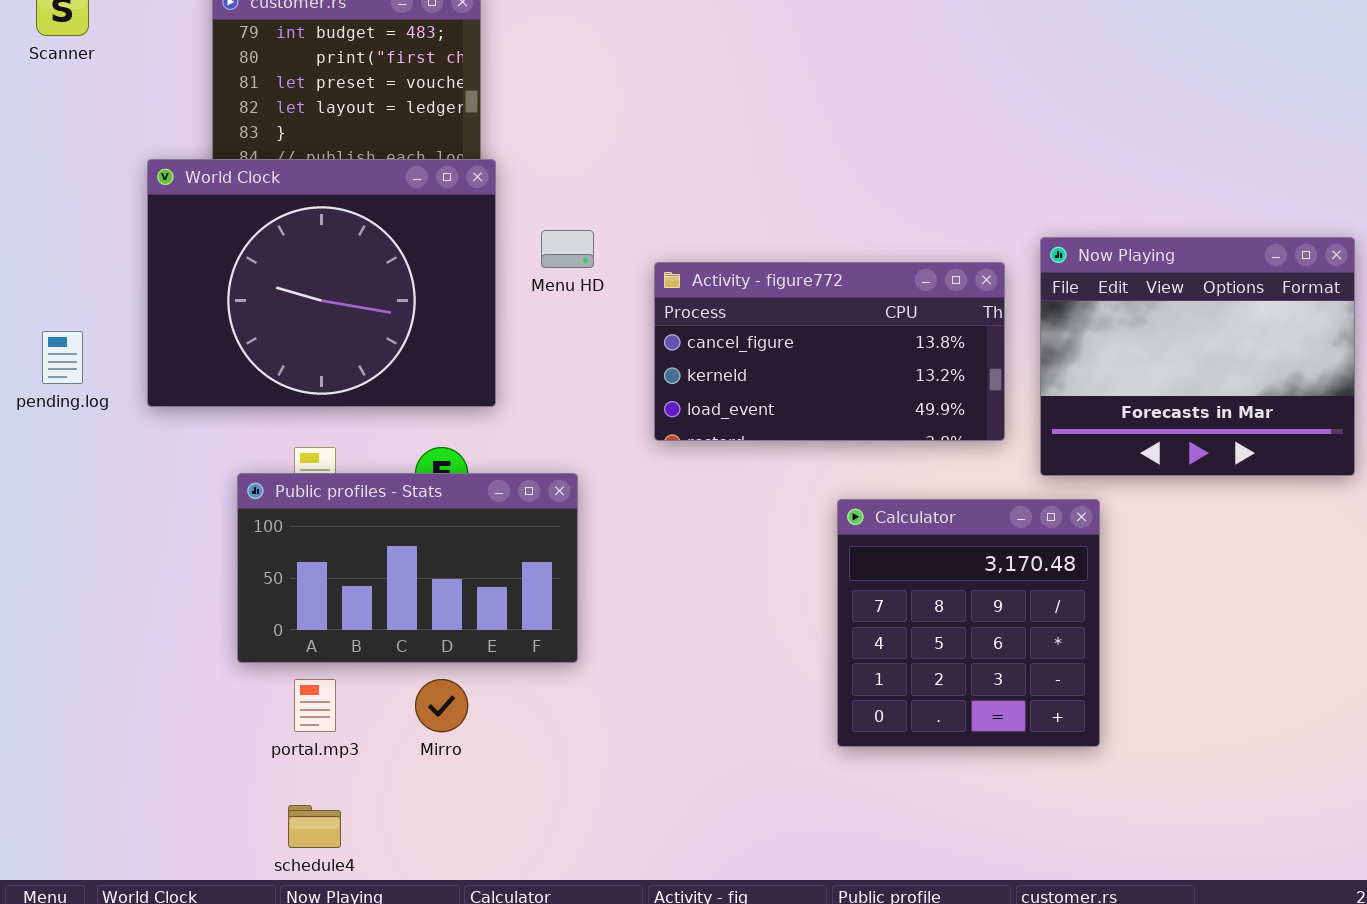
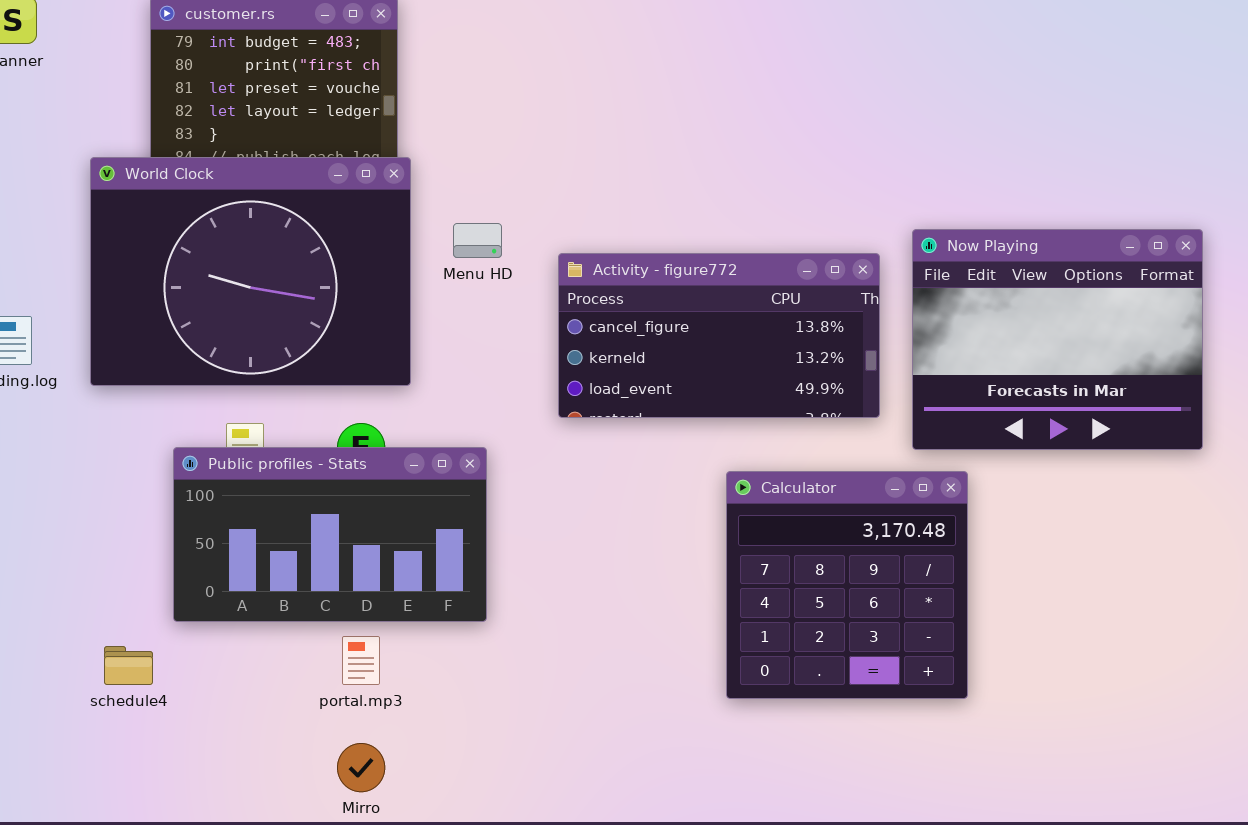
portal.mp3: [294,679,336,732] -> [342,636,380,685], moved
Mirro: [415,679,468,732] -> [337,743,385,792], moved
schedule4: [288,805,341,848] -> [104,646,153,685], moved

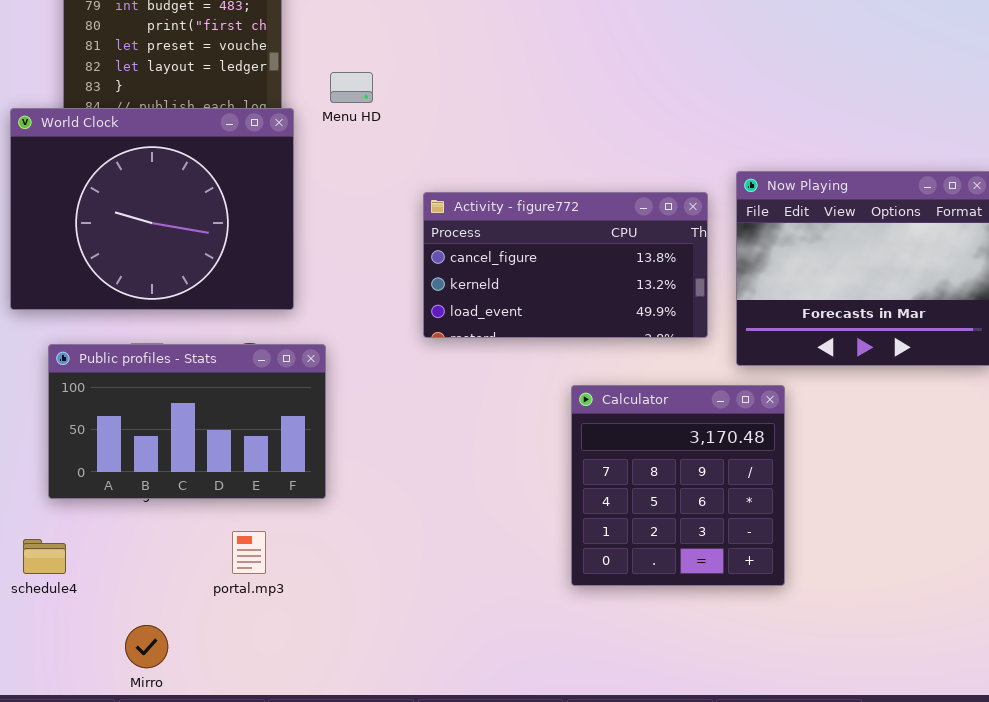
Menu HD: [453,223,502,258] -> [330,72,373,103], moved
Public profiles - Stats: [173,447,487,622] -> [48,344,326,499], moved
Mirro: [337,743,385,792] -> [125,625,168,668], moved

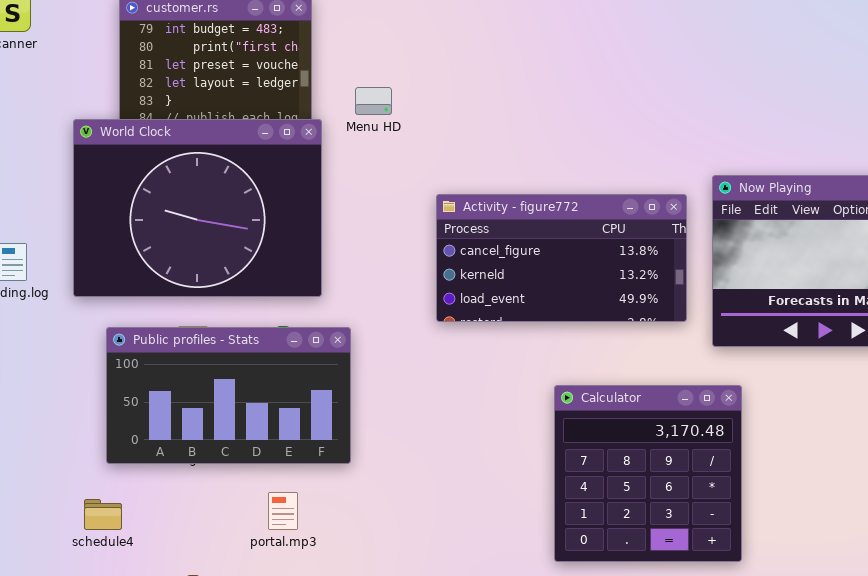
Calculator: [571,385,785,586] -> [554,385,742,562], moved

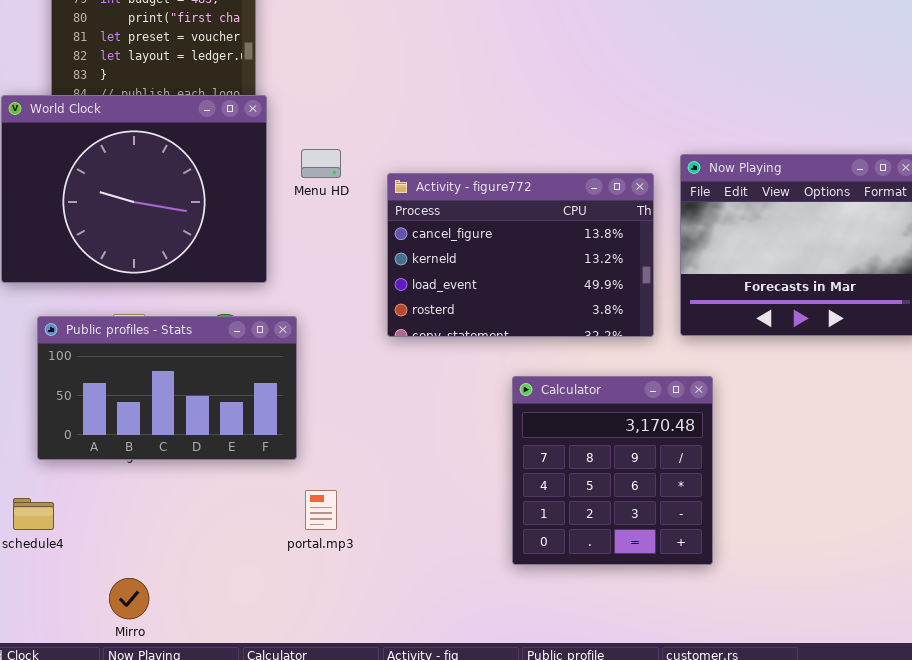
Menu HD: [355,87,392,115] -> [301,149,341,178], moved
Activity - figure772: [436,194,687,322] -> [387,173,654,337], resized
portal.mp3: [268,492,298,530] -> [305,490,337,530], moved

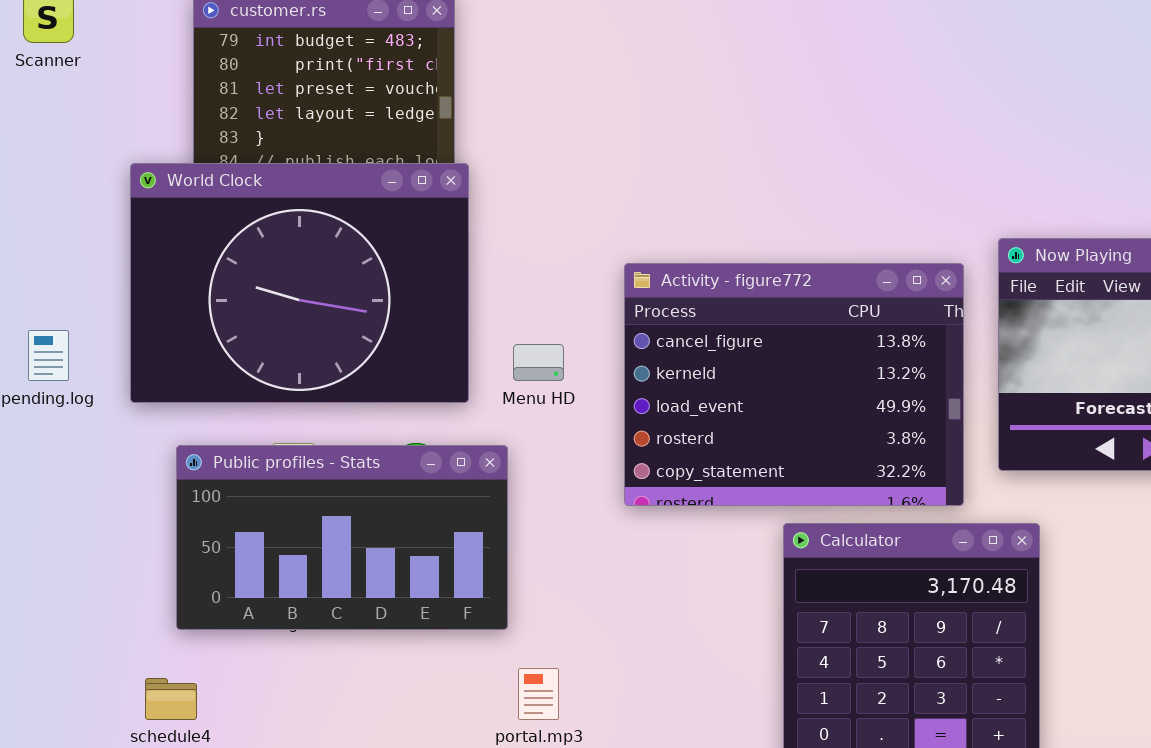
Menu HD: [301,149,341,178] -> [513,344,564,381], moved
Activity - figure772: [387,173,654,337] -> [624,263,964,506], resized

